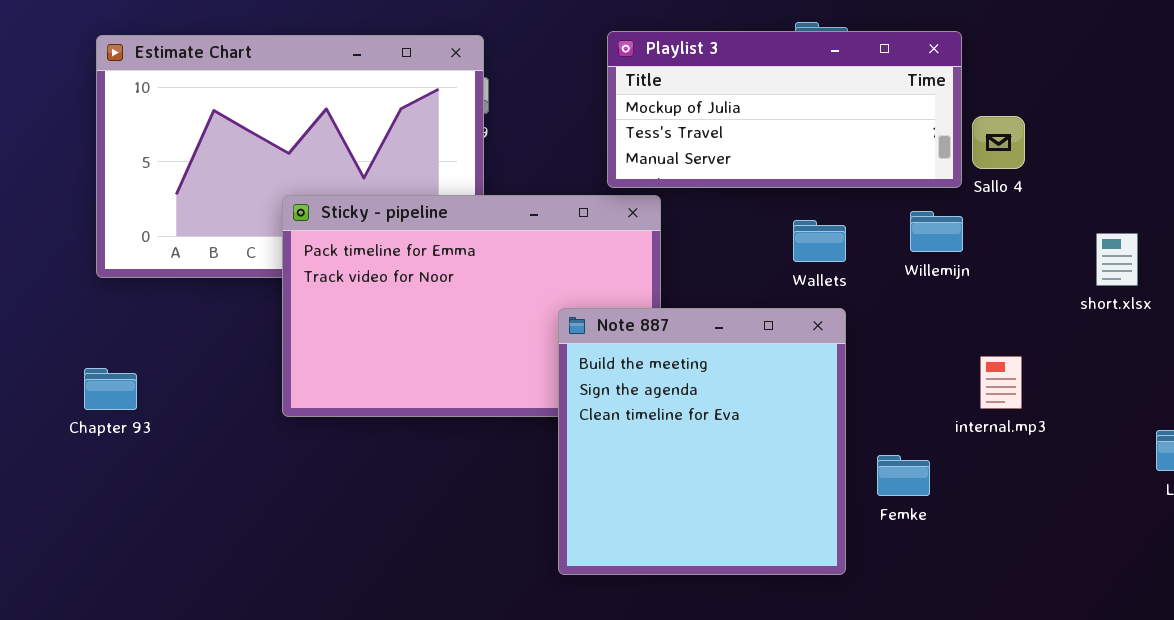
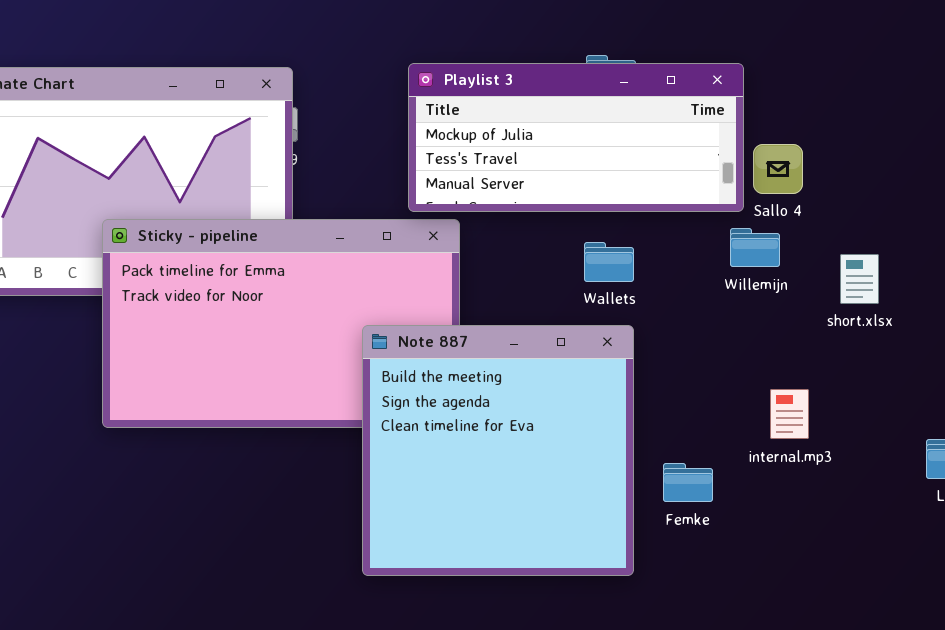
Willemijn: [910,211,963,252] -> [730,228,780,267], moved
short.xlsx: [1096,233,1138,286] -> [840,254,879,304], moved
internal.mp3: [980,356,1022,409] -> [770,389,809,439], moved

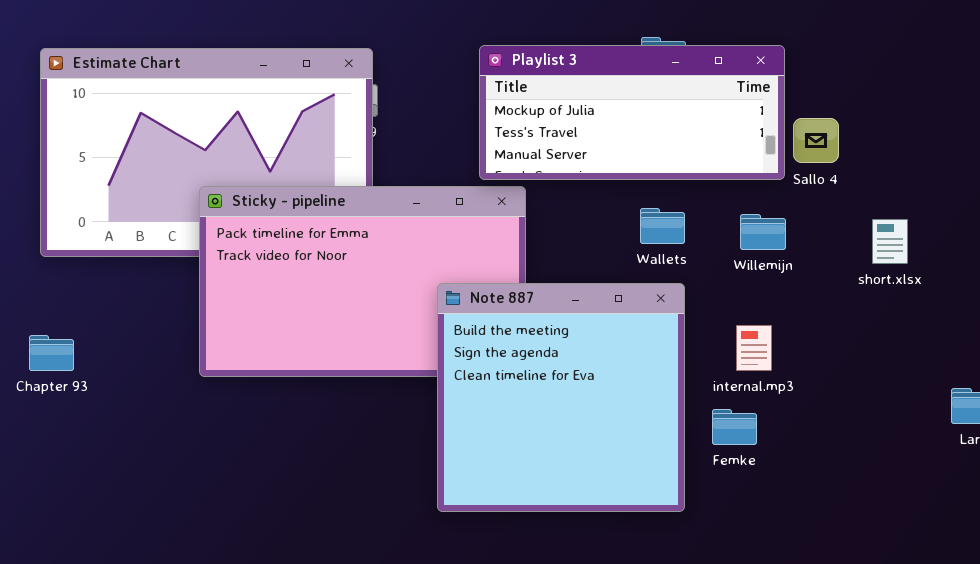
Willemijn: [730,228,780,267] -> [740,214,786,250], moved
internal.mp3: [770,389,809,439] -> [736,325,772,371], moved

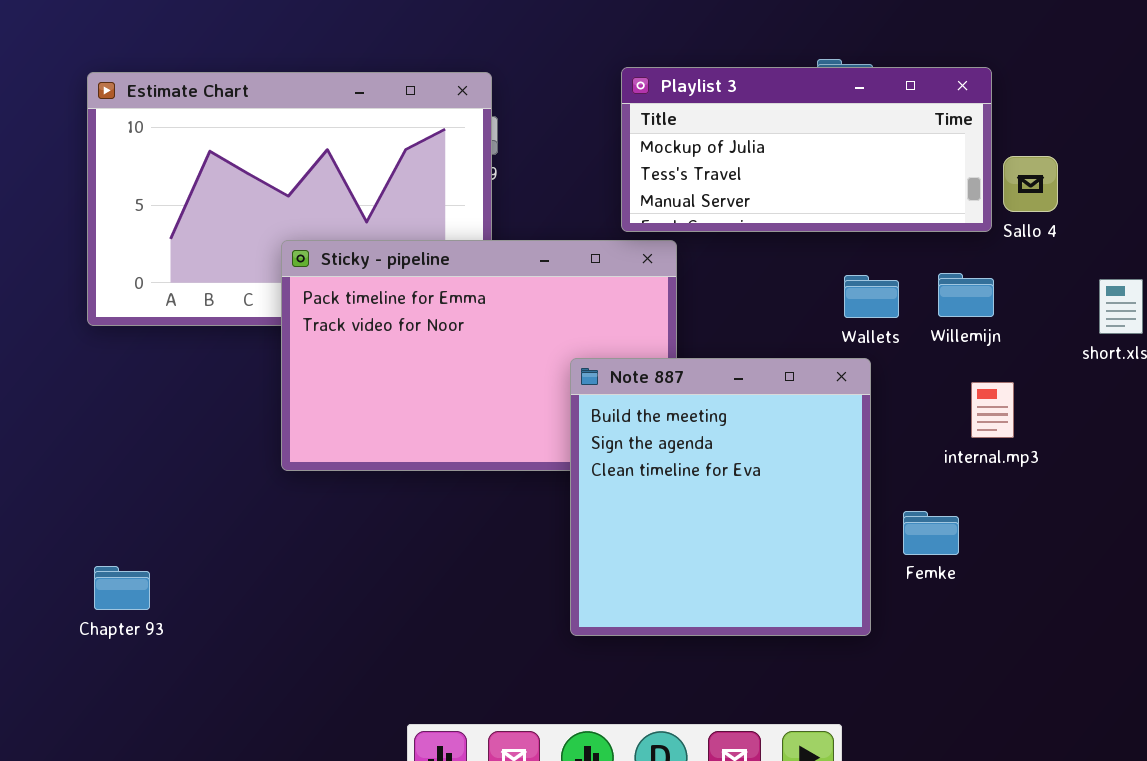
Wallets: [640,208,685,244] -> [844,275,899,318], moved
internal.mp3: [736,325,772,371] -> [971,382,1014,438], moved
Chapter 93: [29,335,74,371] -> [94,566,150,610], moved

